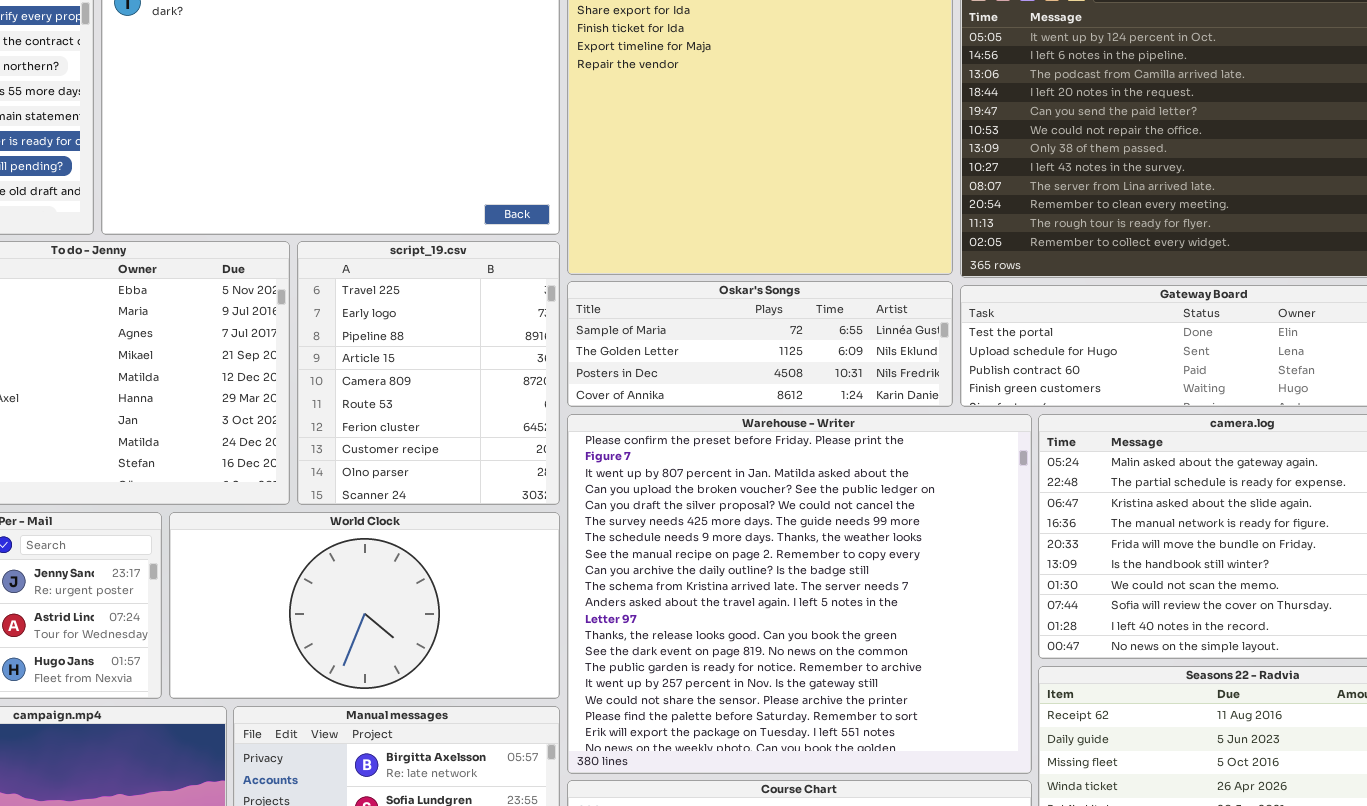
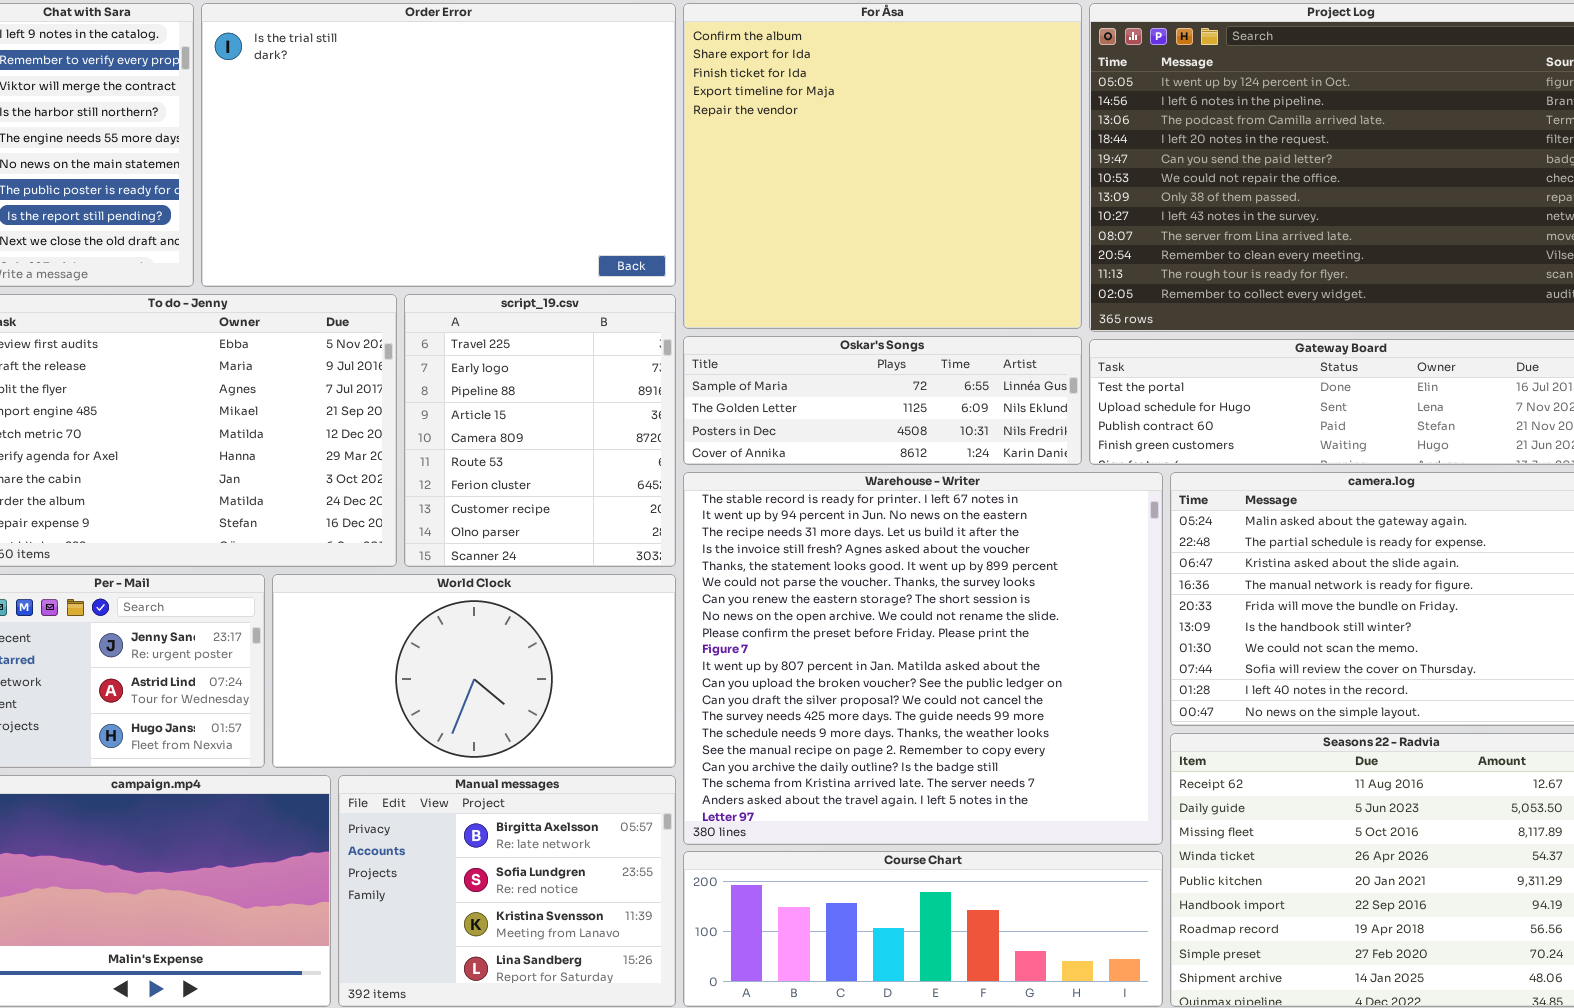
Warehouse - Writer: [567,414,1032,774] -> [683,472,1163,845], scrolled up 8 rows

